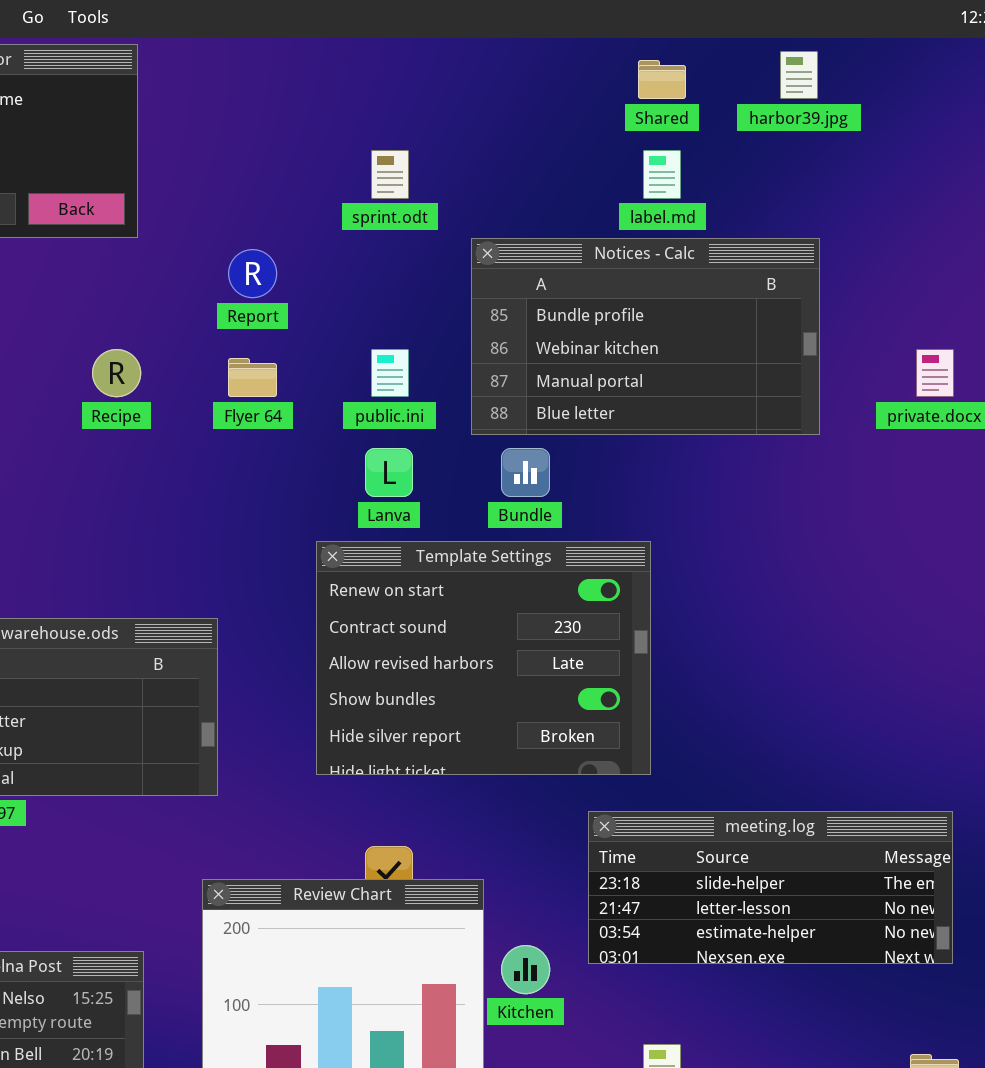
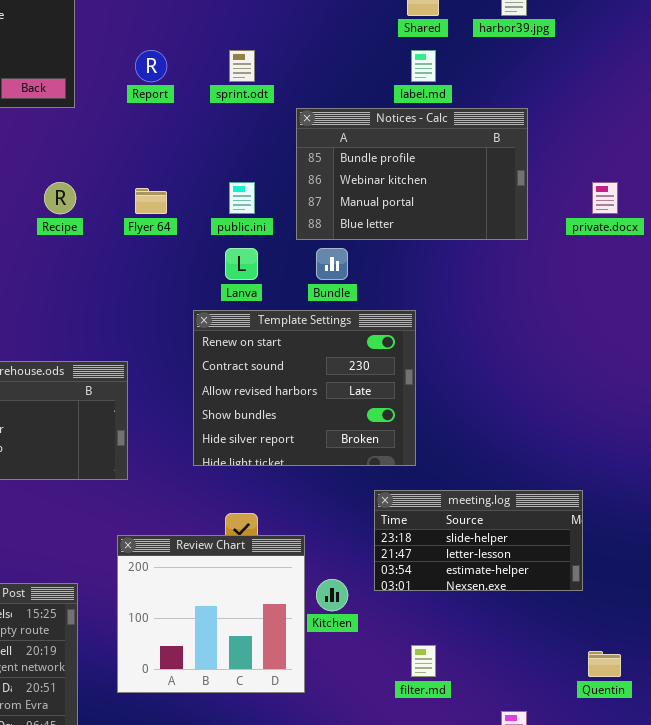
Report: [228,249,277,298] -> [135,50,167,82], moved
meeting.log: [588,811,953,964] -> [374,490,583,591], resized

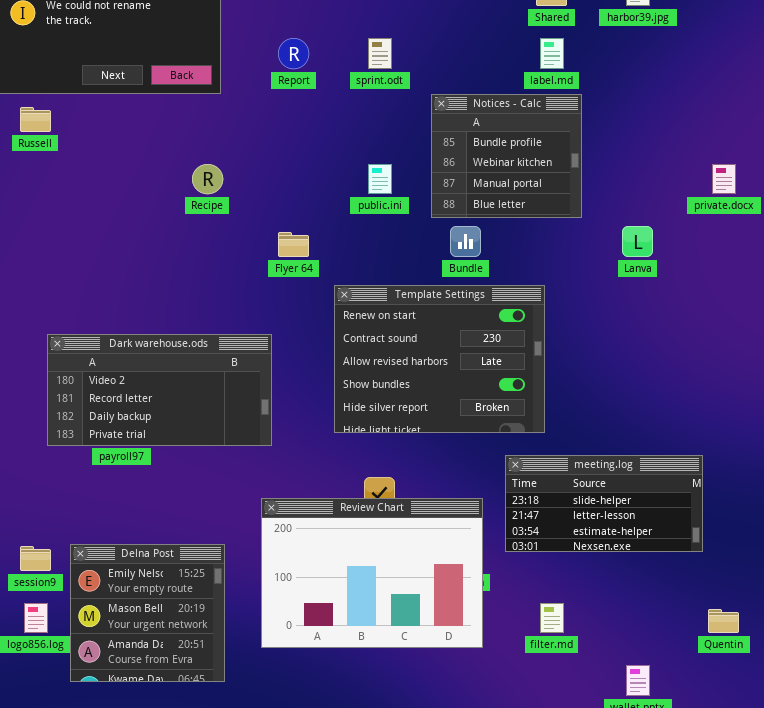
Notices - Calc: [296,108,528,240] -> [431,94,582,218], resized
Flyer 64: [135,188,167,214] -> [278,232,309,257], moved
Lanva: [225,248,258,280] -> [622,226,653,257], moved
Review Chart: [117,535,305,693] -> [261,498,483,648], resized

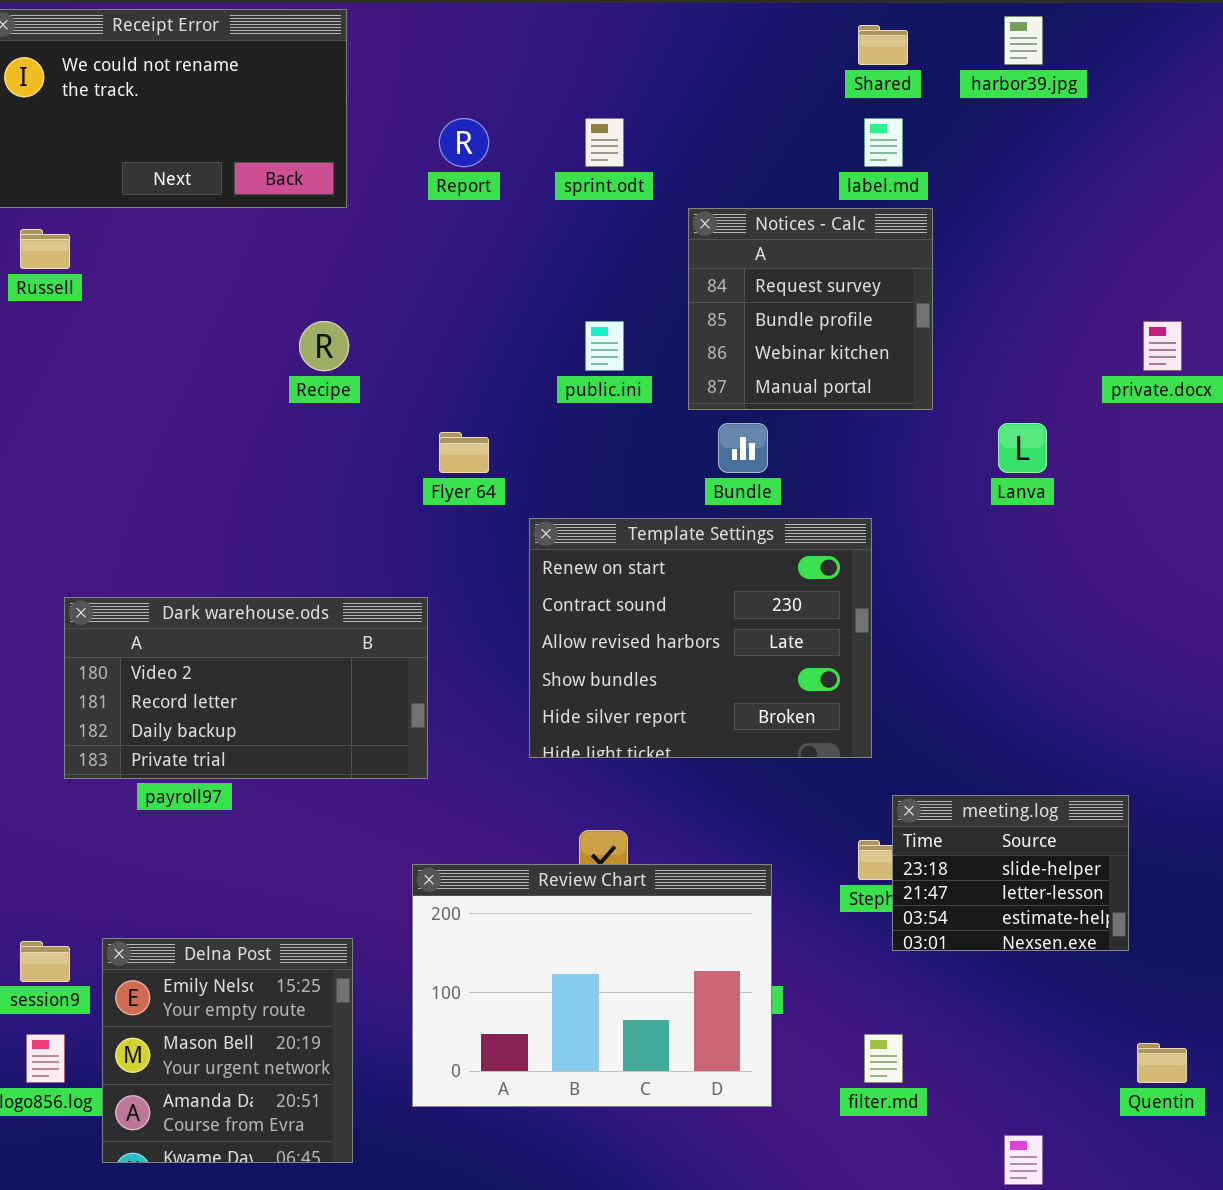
Notices - Calc: [431,94,582,218] -> [688,208,933,410], scrolled up 1 row
meeting.log: [505,455,703,552] -> [892,795,1129,951], resized

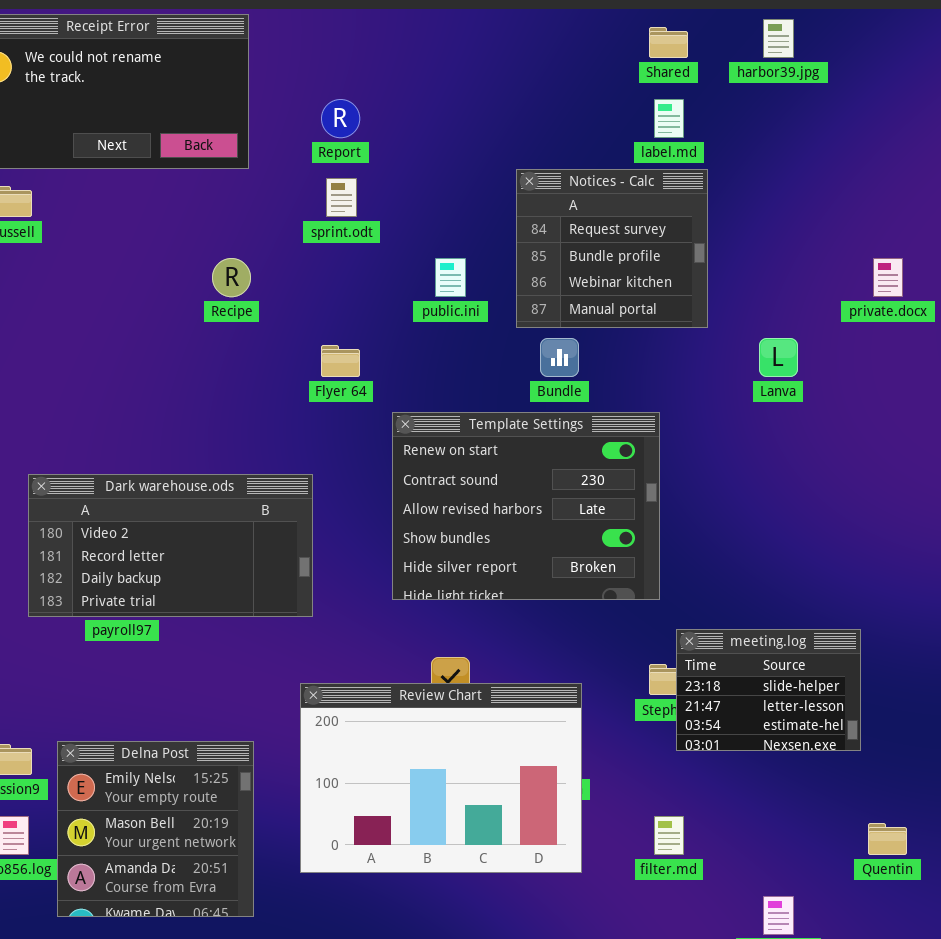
sprint.odt: [585,118,624,167] -> [326,178,357,217], moved

